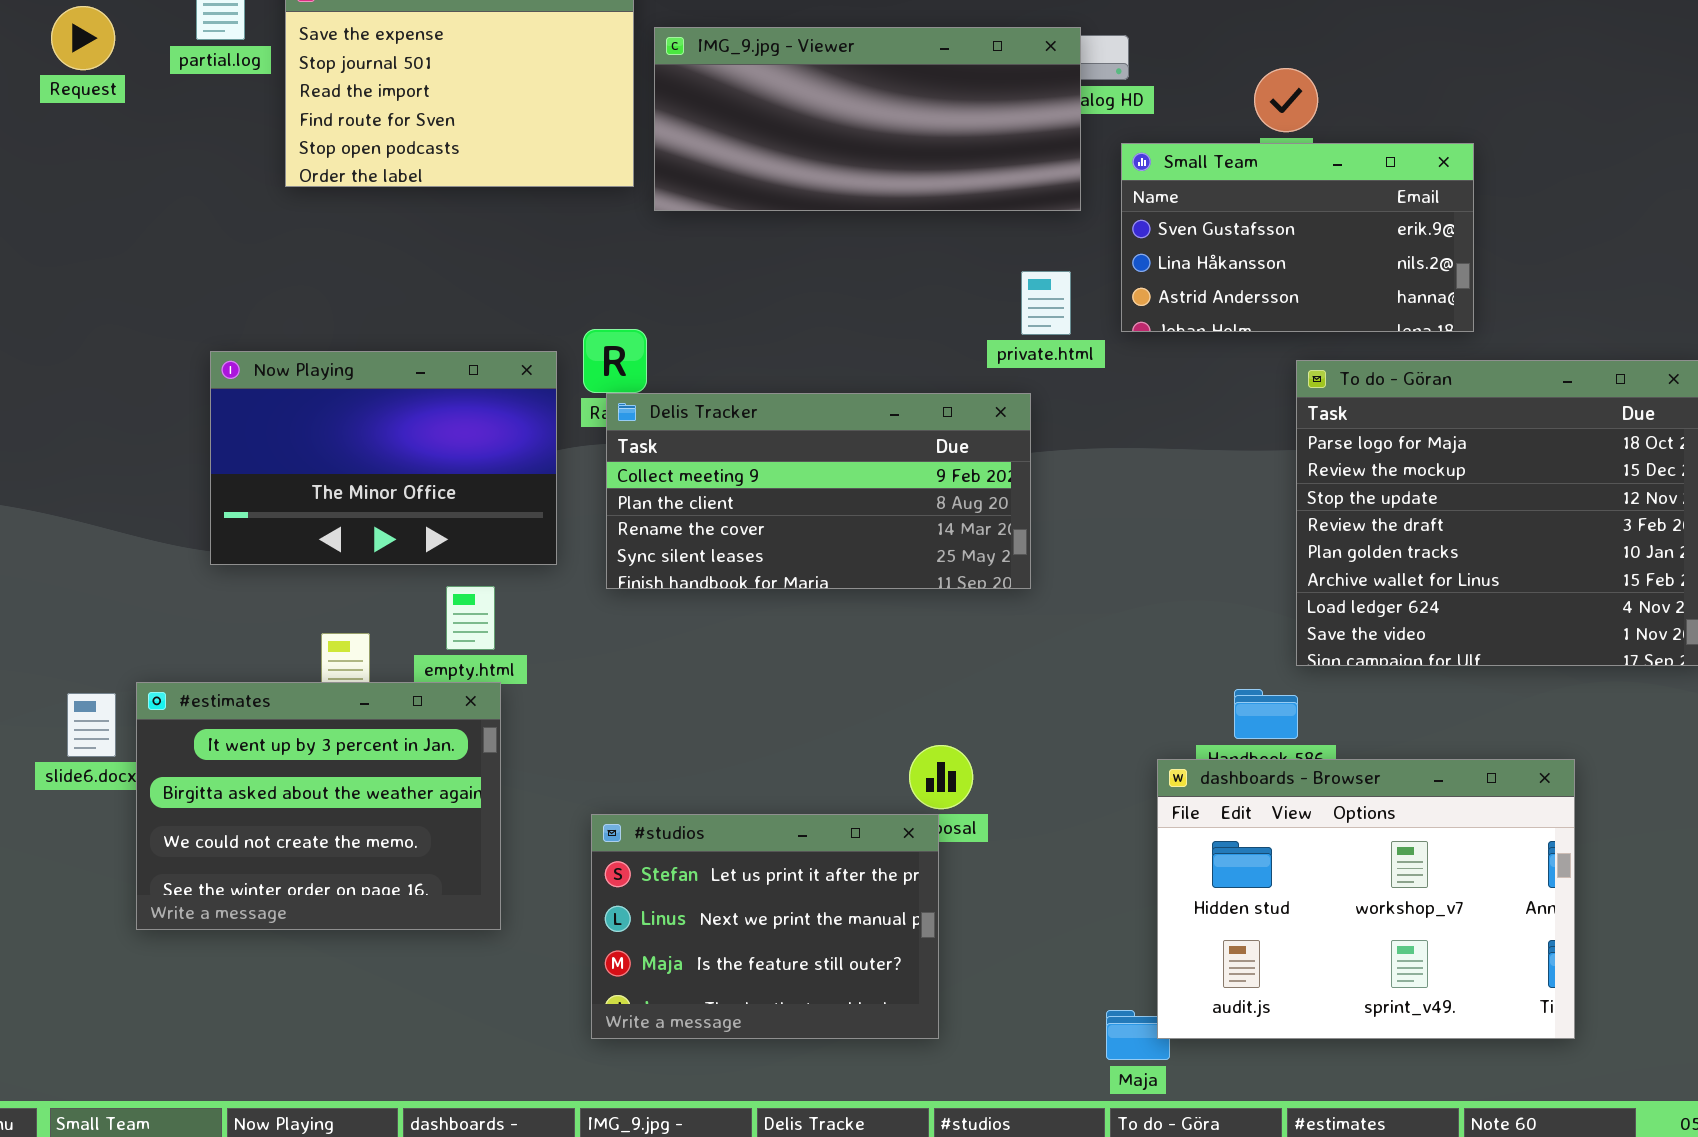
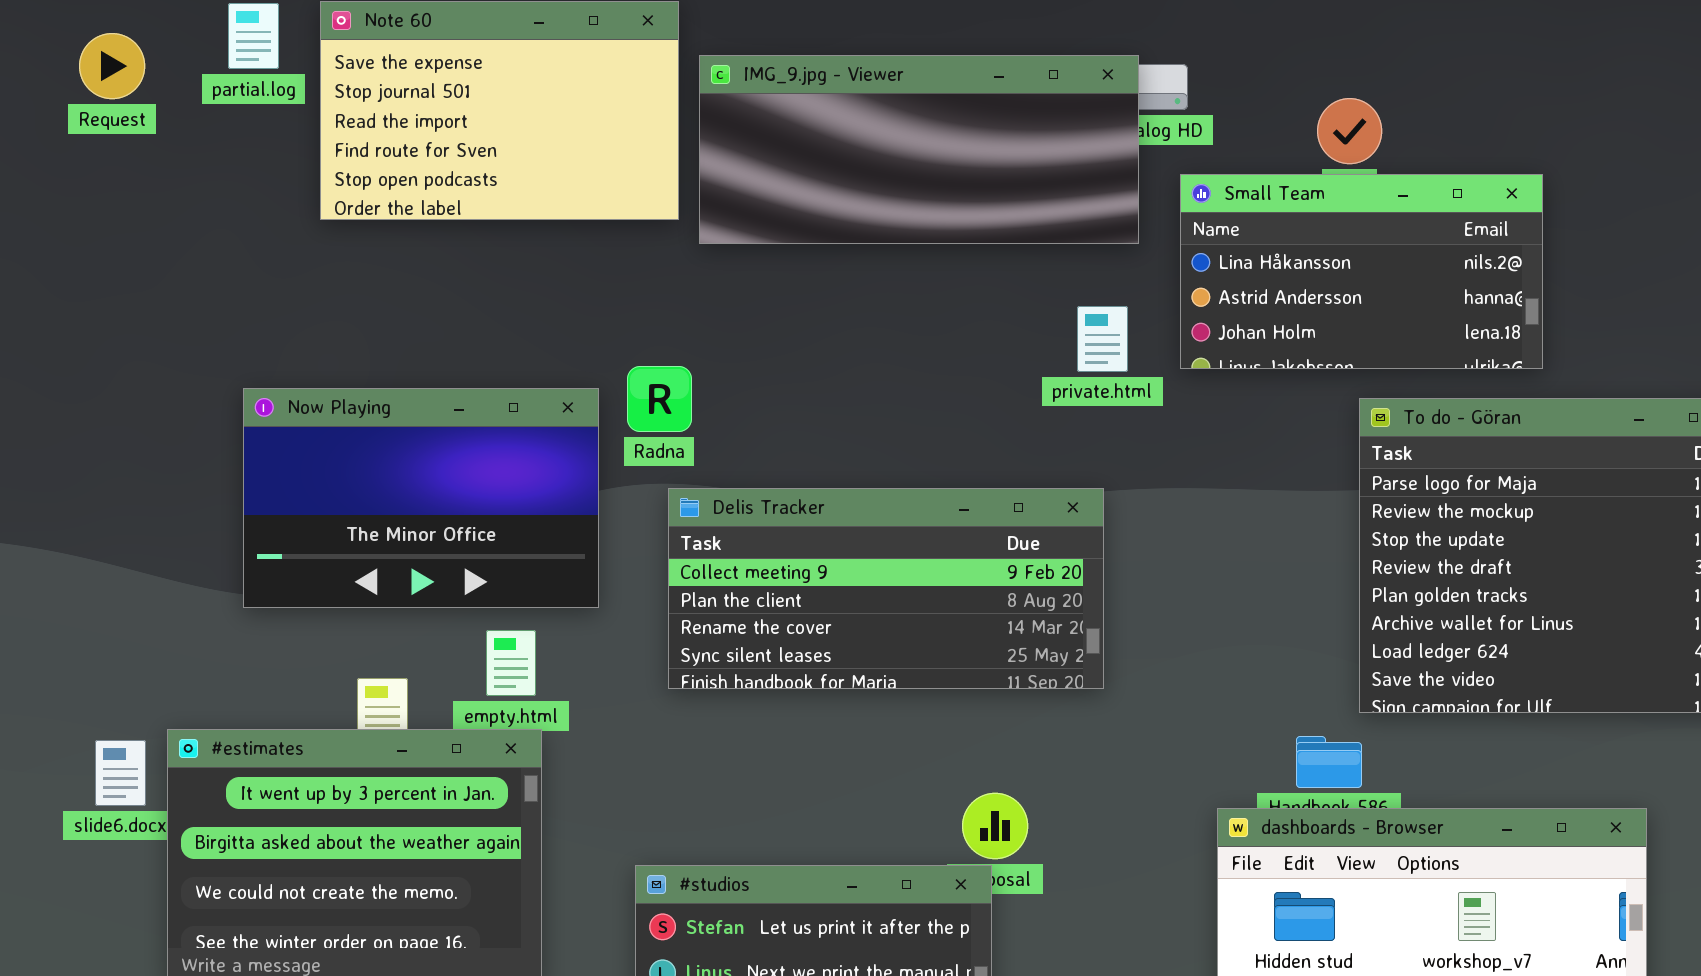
Small Team: [1121,143,1474,332] -> [1180,174,1543,369], scrolled down 1 row
Delis Tracker: [606,393,1031,589] -> [668,488,1104,689], moved

